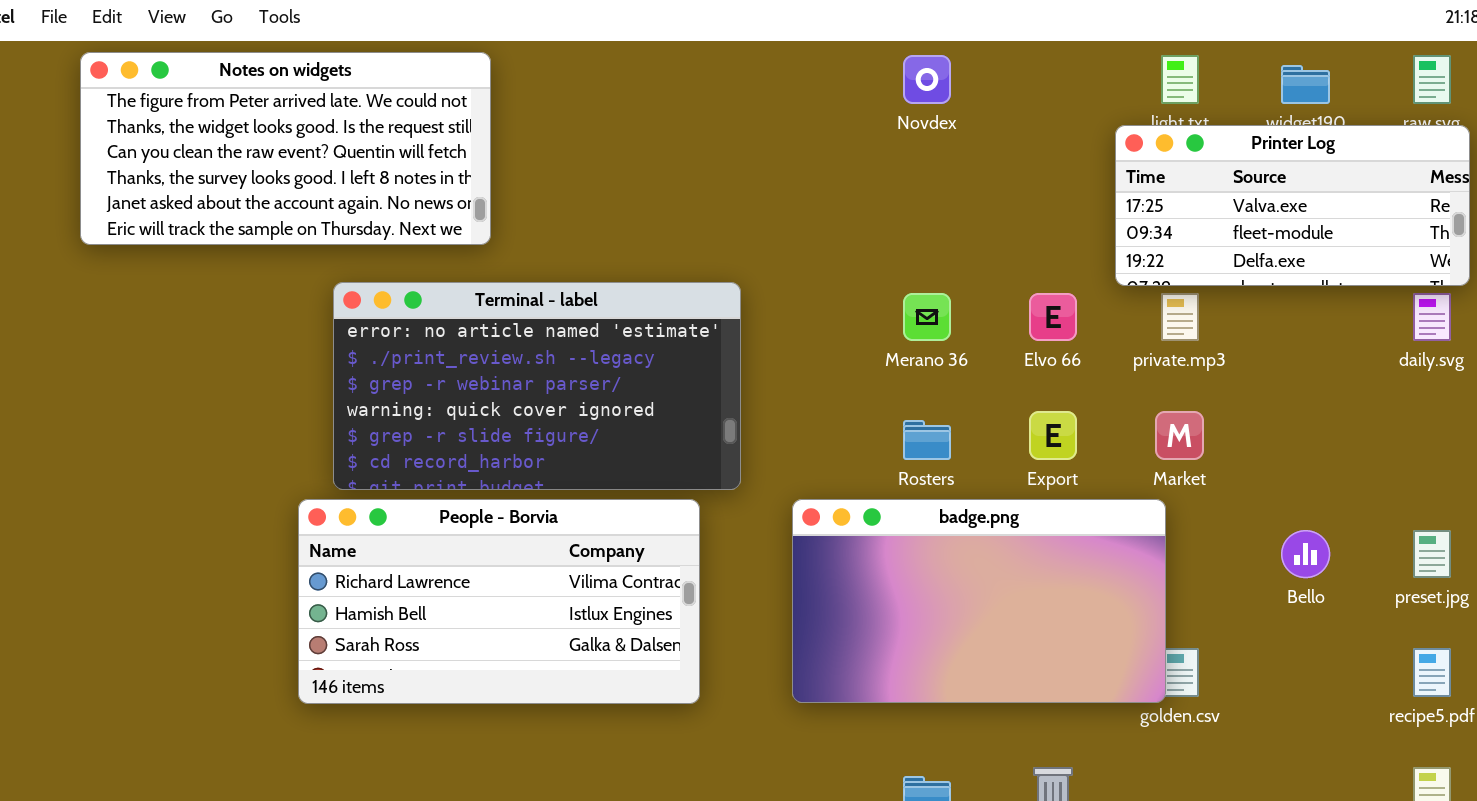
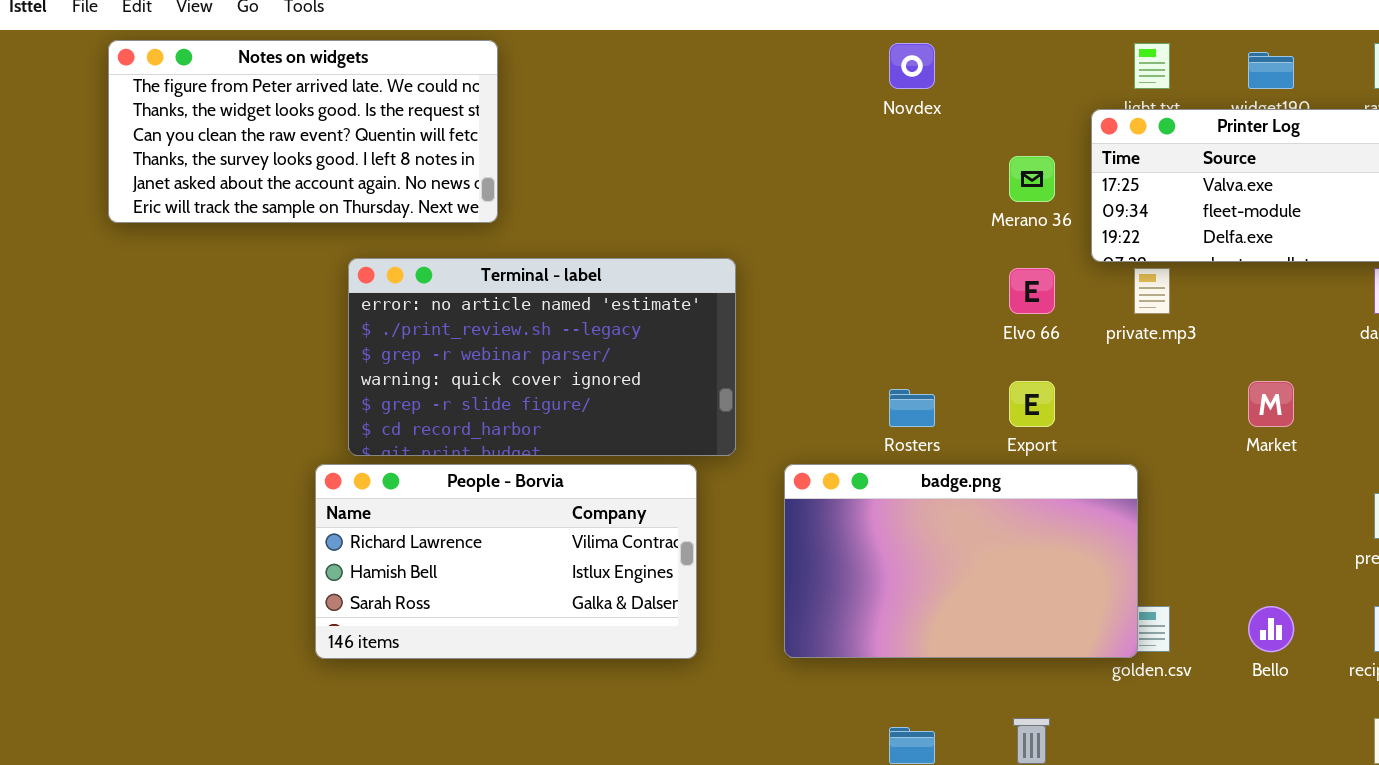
Merano 36: [903,293,951,341] -> [1009,156,1055,202], moved
Market: [1155,411,1204,460] -> [1248,381,1294,427], moved
Bello: [1281,530,1330,578] -> [1248,606,1294,652], moved

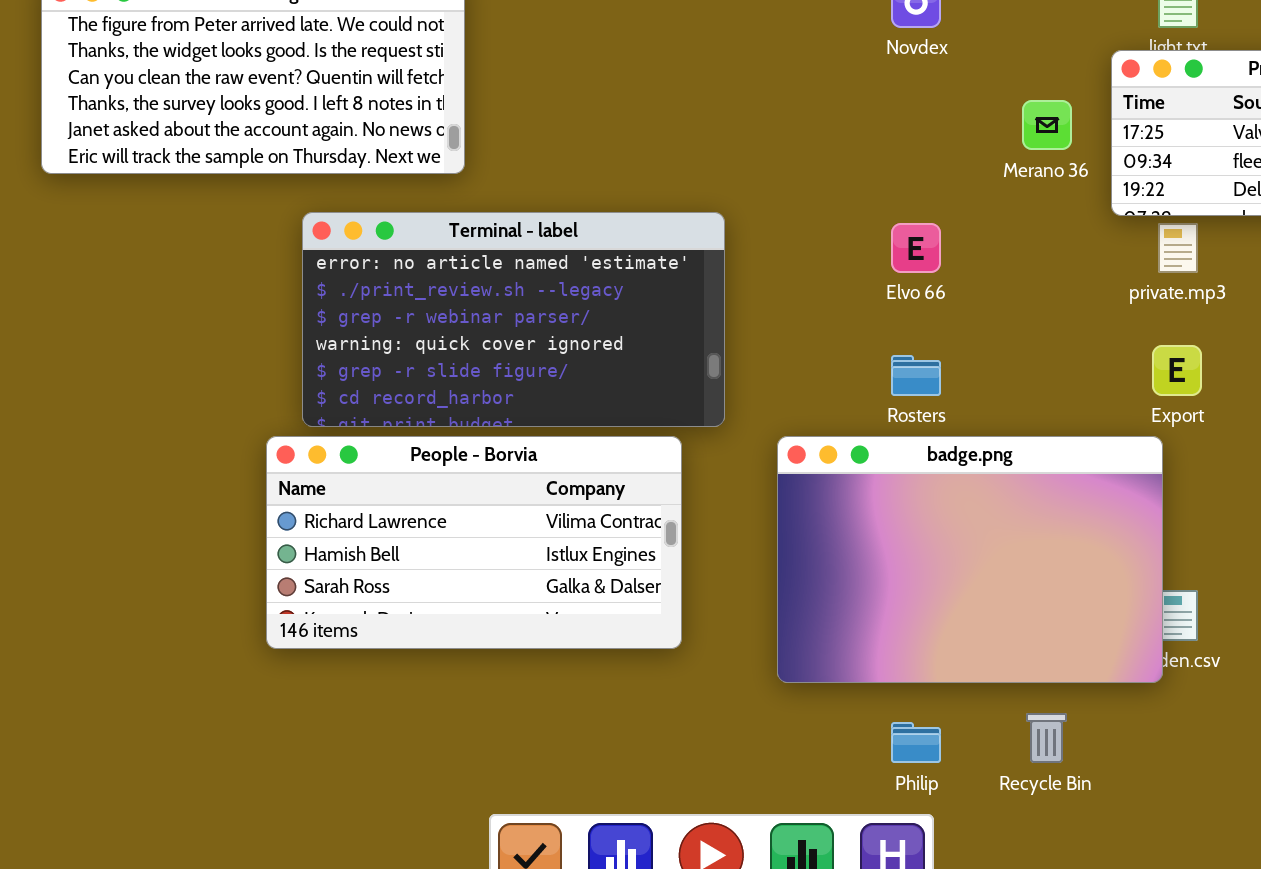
Elvo 66: [1009,268,1055,314] -> [891,223,941,273], moved
Export: [1009,381,1055,427] -> [1152,345,1202,396], moved
badge.png: [784,464,1138,658] -> [777,436,1163,683], resized

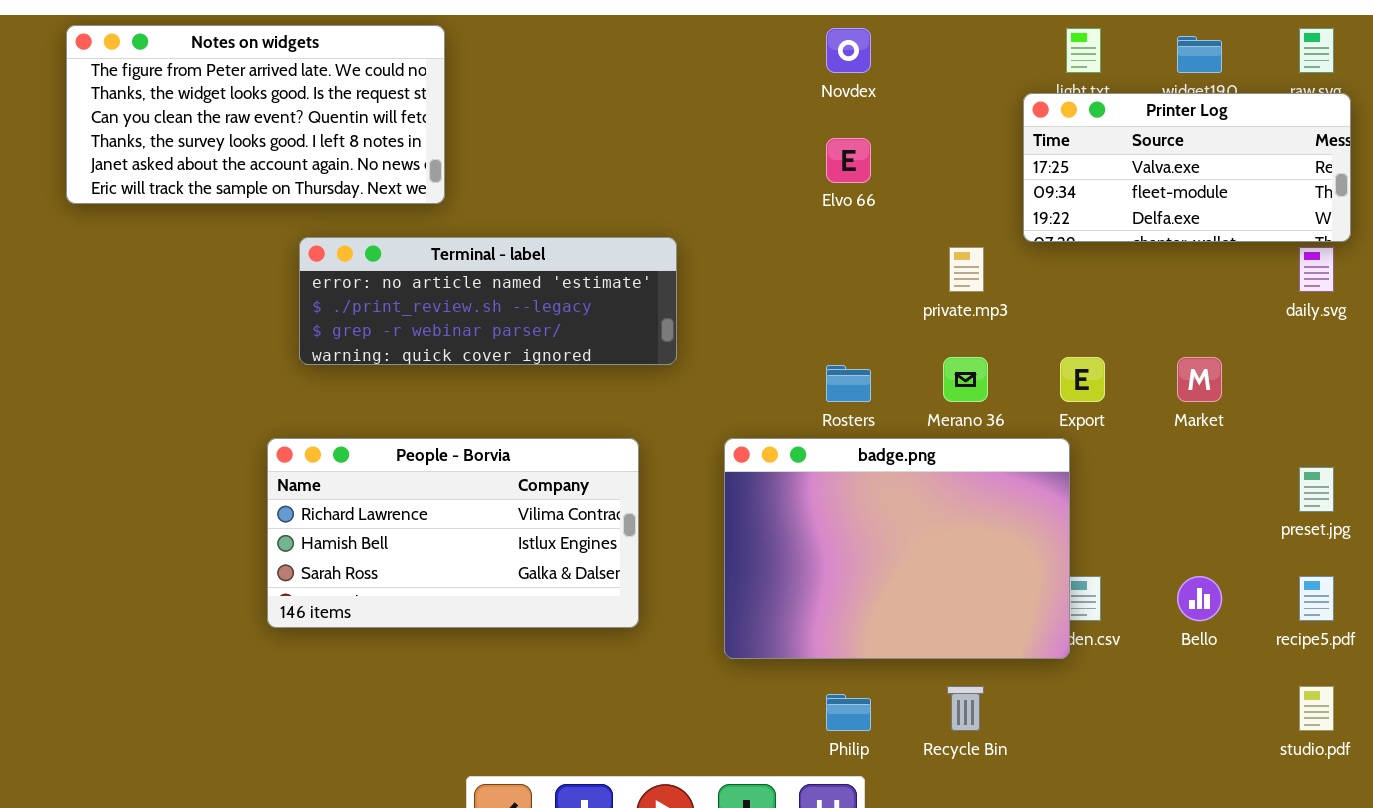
Merano 36: [1022,100,1072,150] -> [943,357,988,402], moved
Terminal - label: [302,212,725,427] -> [299,237,677,365], resized
Elvo 66: [891,223,941,273] -> [826,138,871,183], moved
private.mp3: [1158,223,1198,273] -> [949,247,984,292], moved

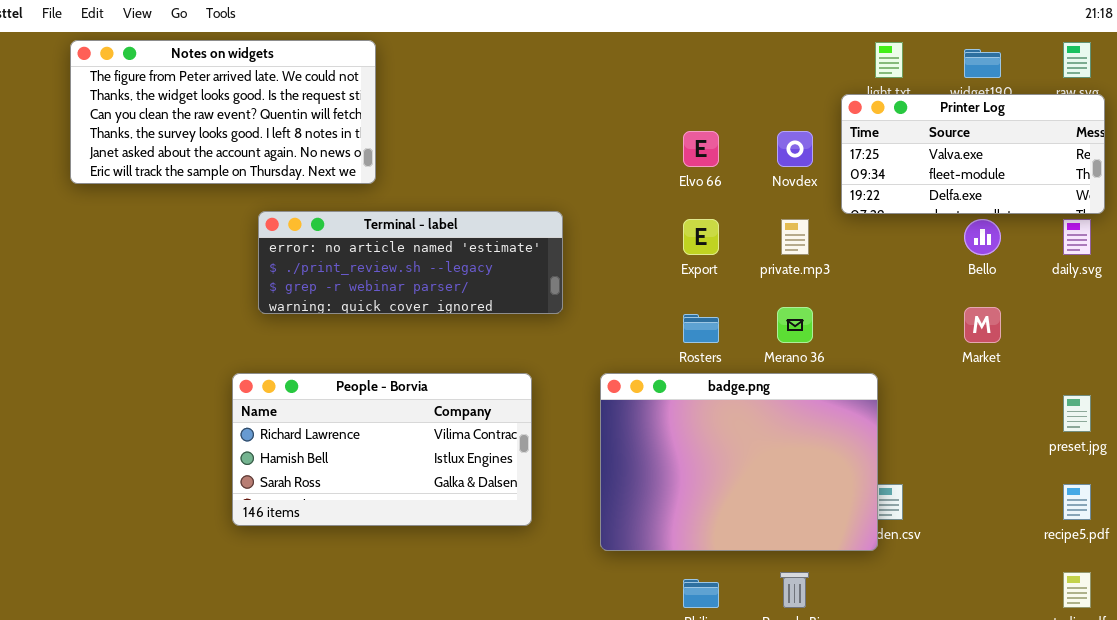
Novdex: [826,28,871,73] -> [777,131,813,167], moved
Export: [1060,357,1105,402] -> [683,219,719,255], moved
Bello: [1177,576,1222,621] -> [964,219,1001,255], moved

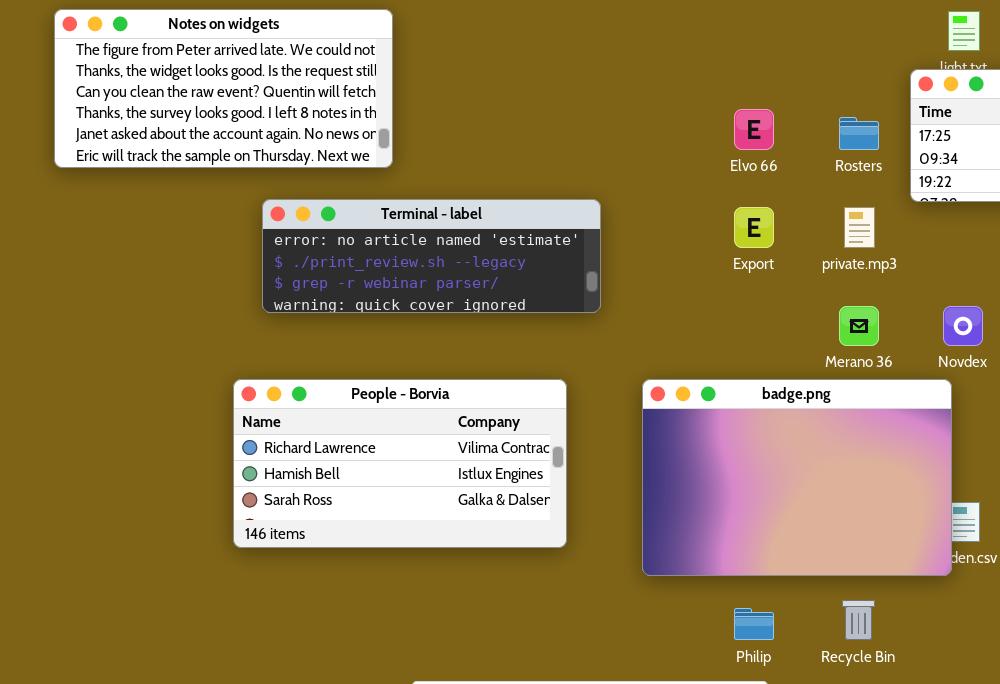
Novdex: [777,131,813,167] -> [943,306,983,346], moved
Rosters: [683,314,719,343] -> [839,117,879,150], moved

